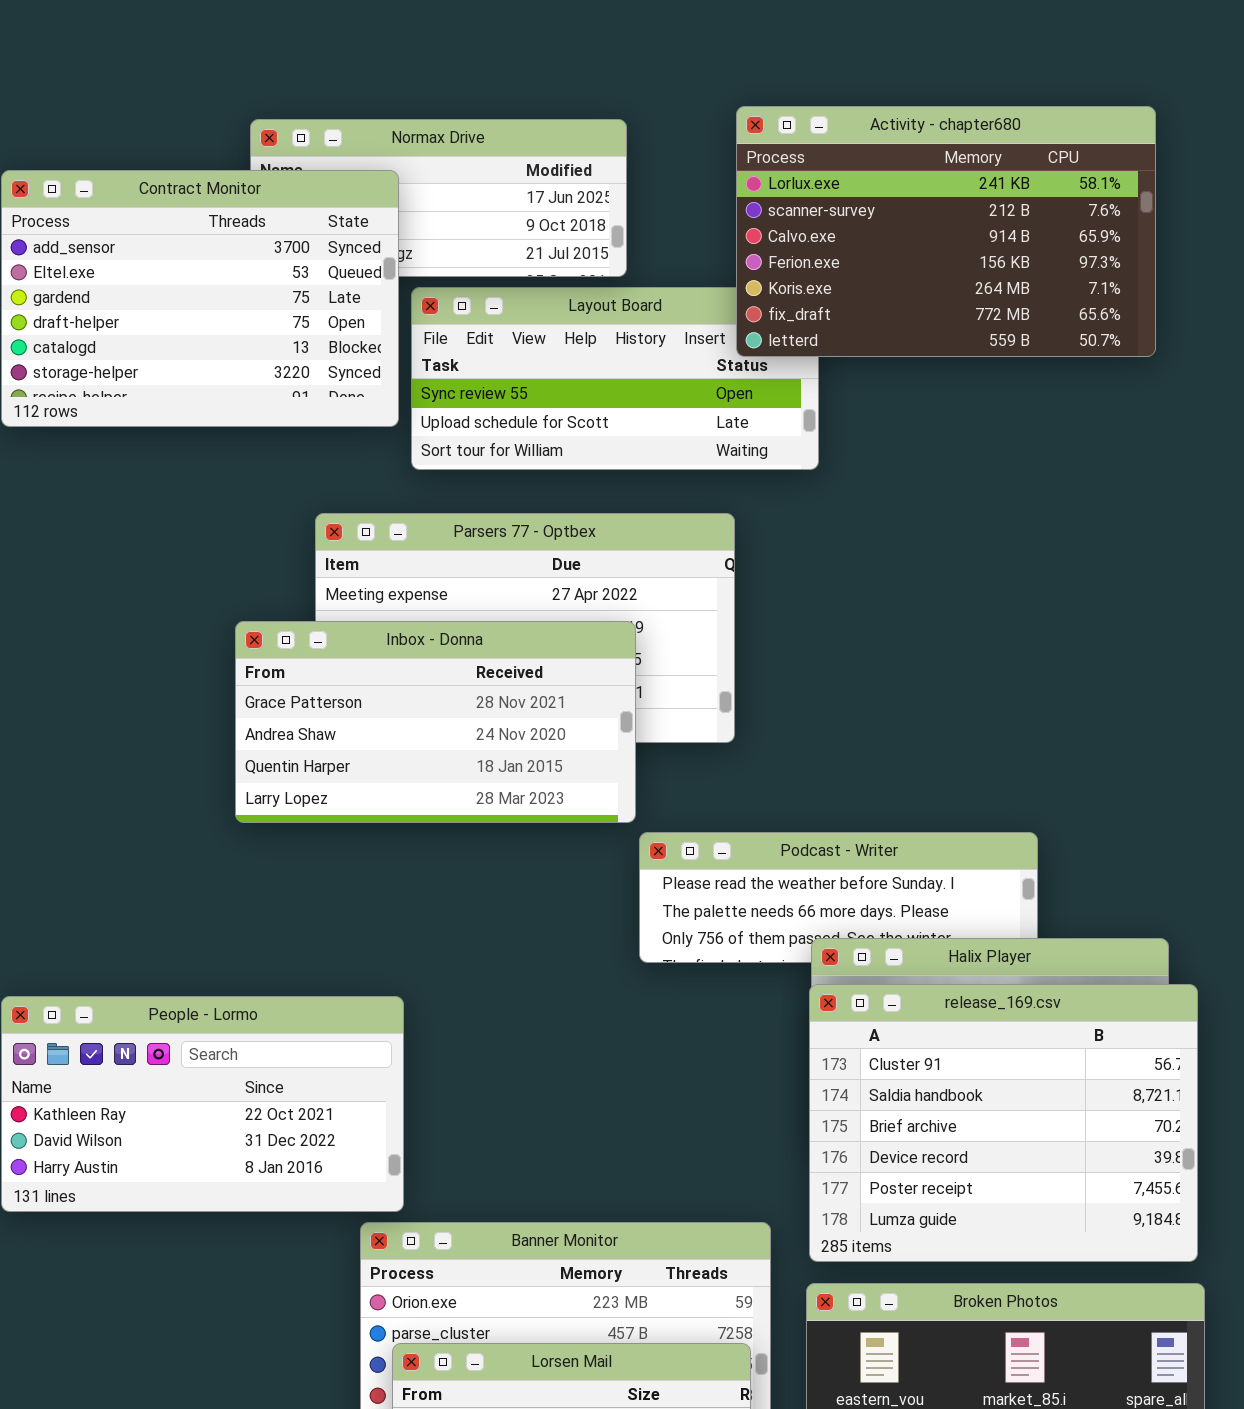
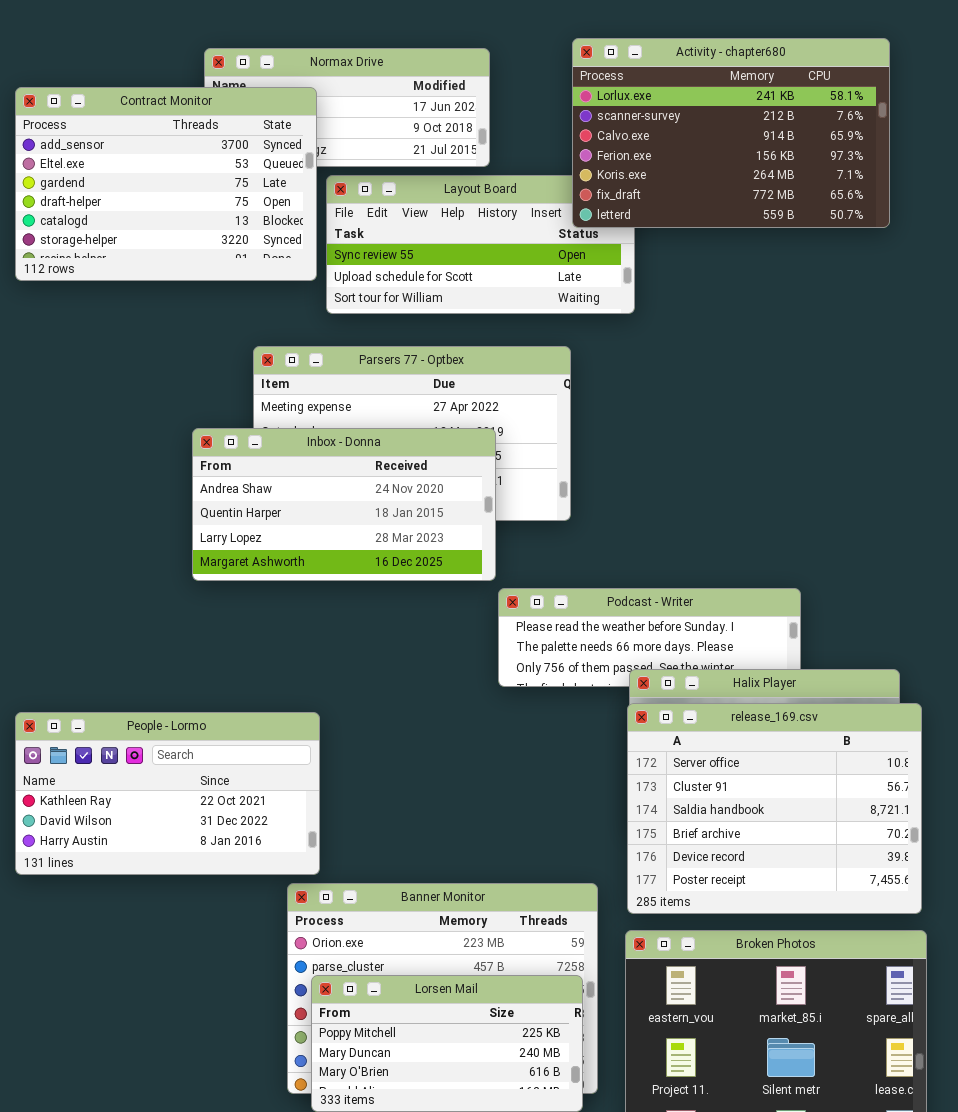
Inbox - Donna: [235,621,636,823] -> [192,428,496,581], scrolled down 1 row
release_169.csv: [809,984,1198,1262] -> [627,703,922,914], scrolled up 1 row

